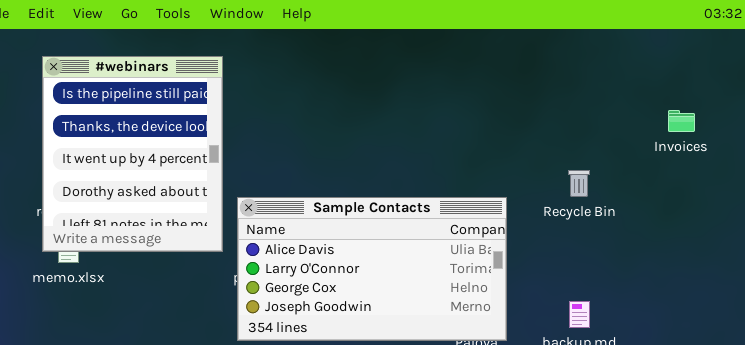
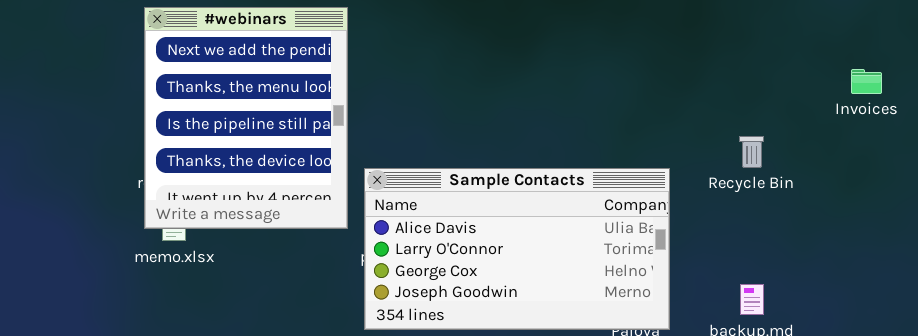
#webinars: [42,56,223,252] -> [144,7,348,229], scrolled up 2 rows

